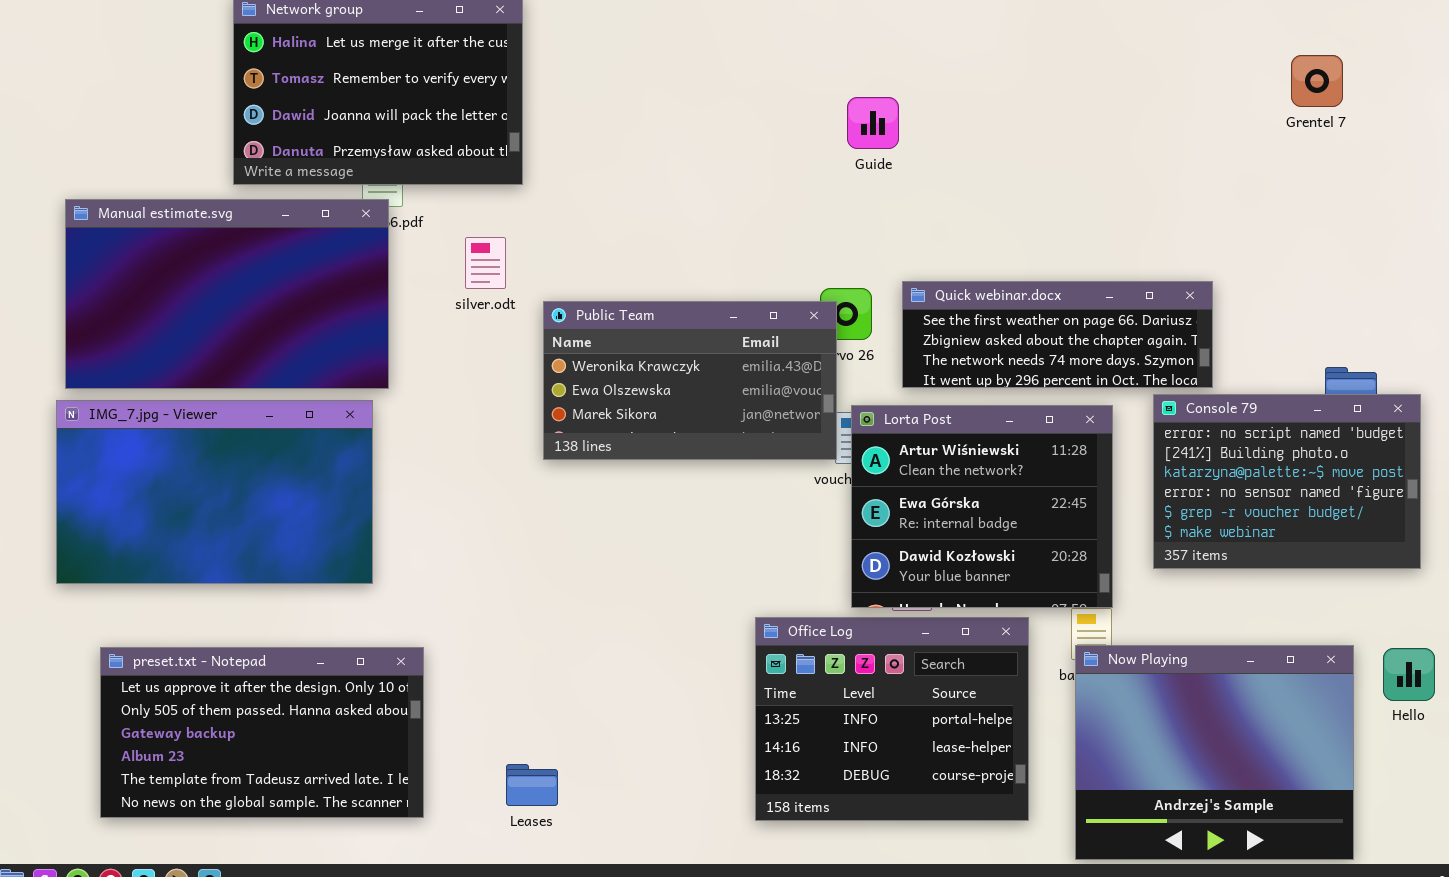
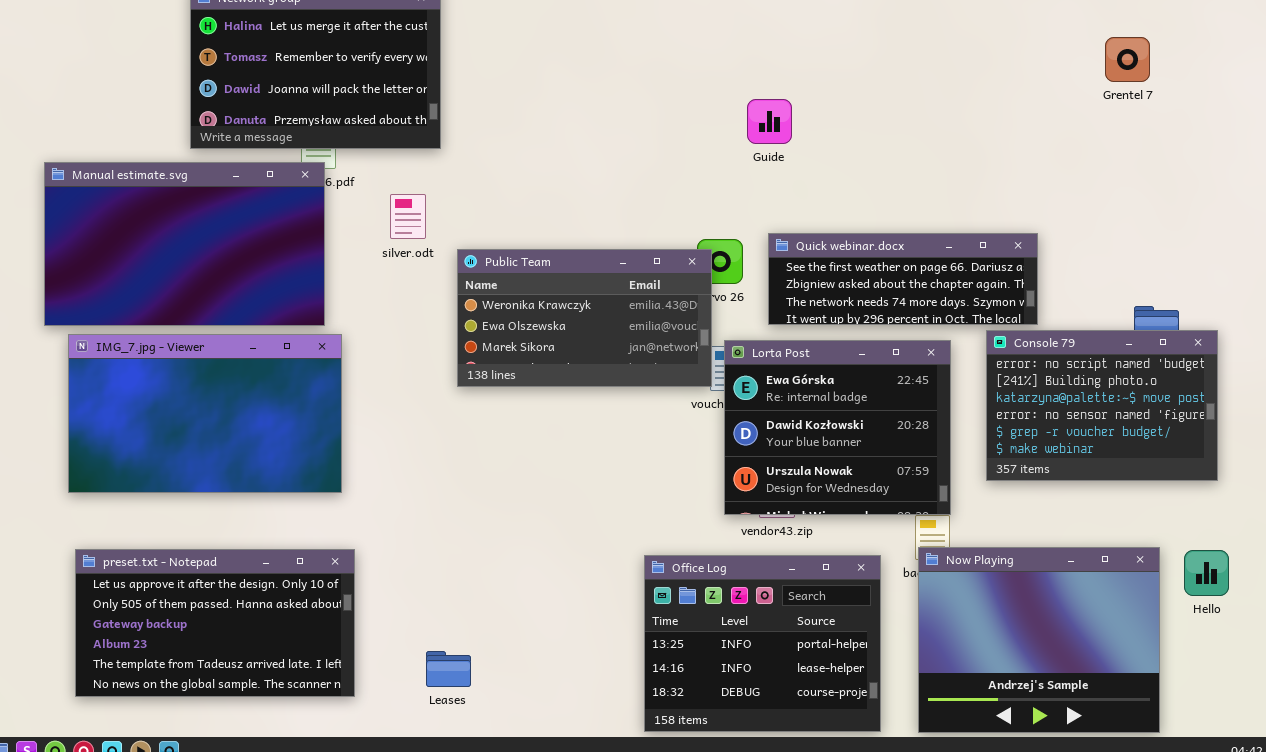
Guide: [847,97,899,149] -> [747,99,792,144], moved
IMG_7.jpg - Viewer: [56,400,373,584] -> [68,334,342,493], moved
Lorta Post: [851,405,1113,608] -> [724,340,951,515], scrolled down 1 row
Office Log: [755,617,1029,821] -> [644,555,881,732], moved

